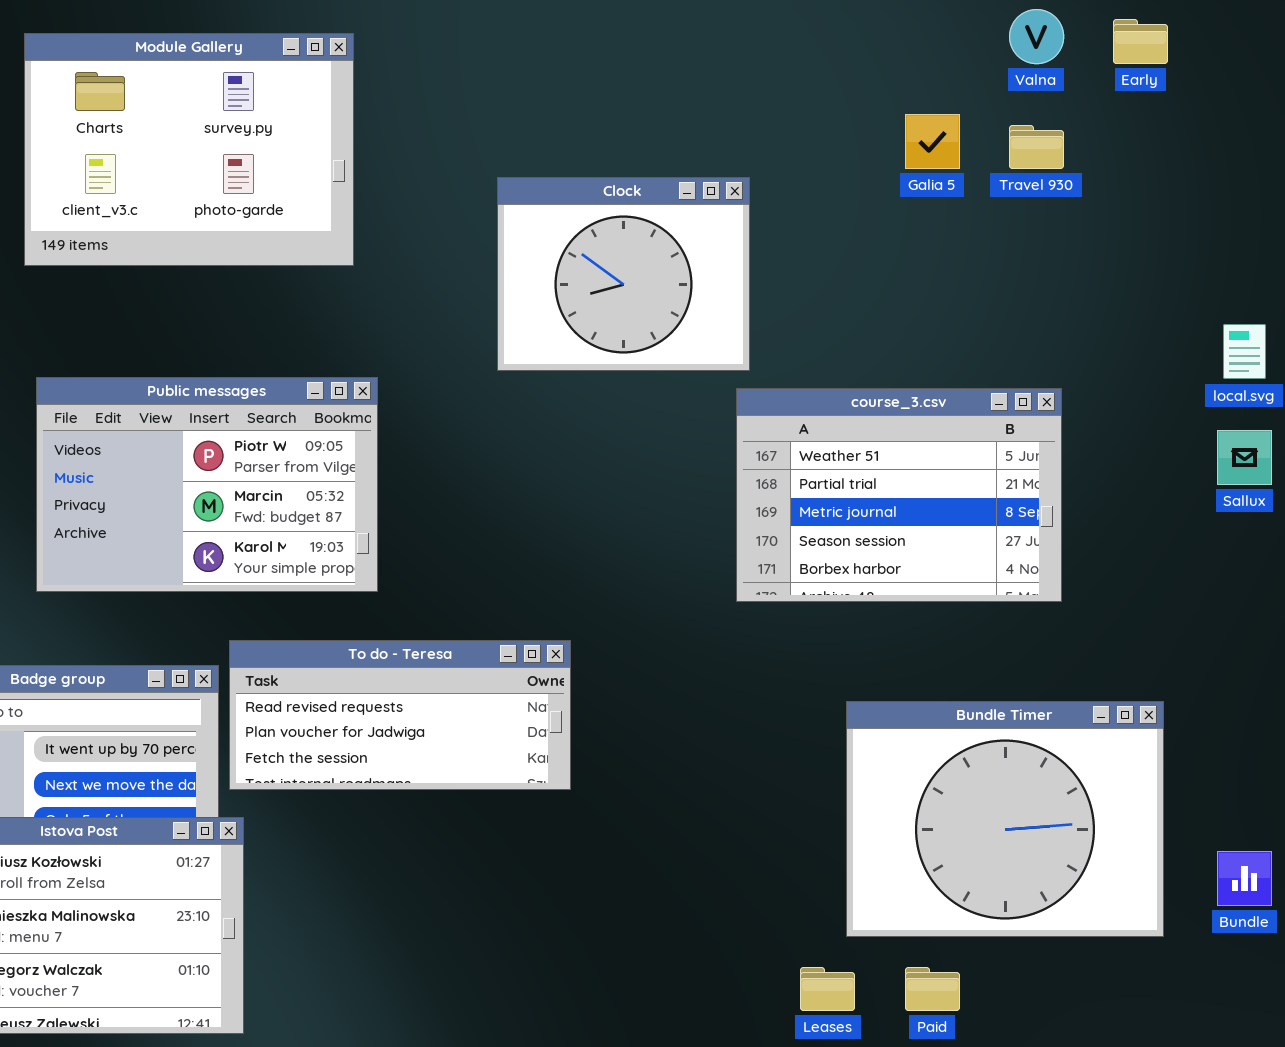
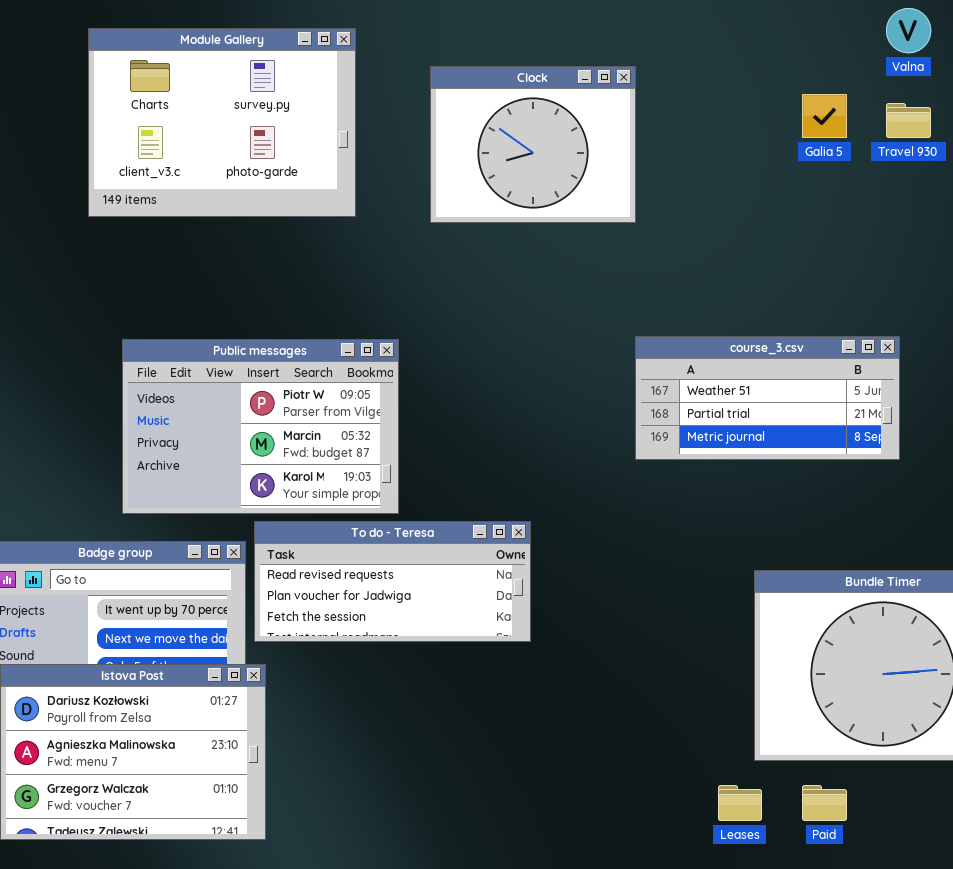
Clock: [497,177,750,371] -> [430,66,636,223], moved
Public messages: [36,377,378,592] -> [122,339,399,514], moved
course_3.csv: [736,388,1062,602] -> [635,336,900,460], moved, resized

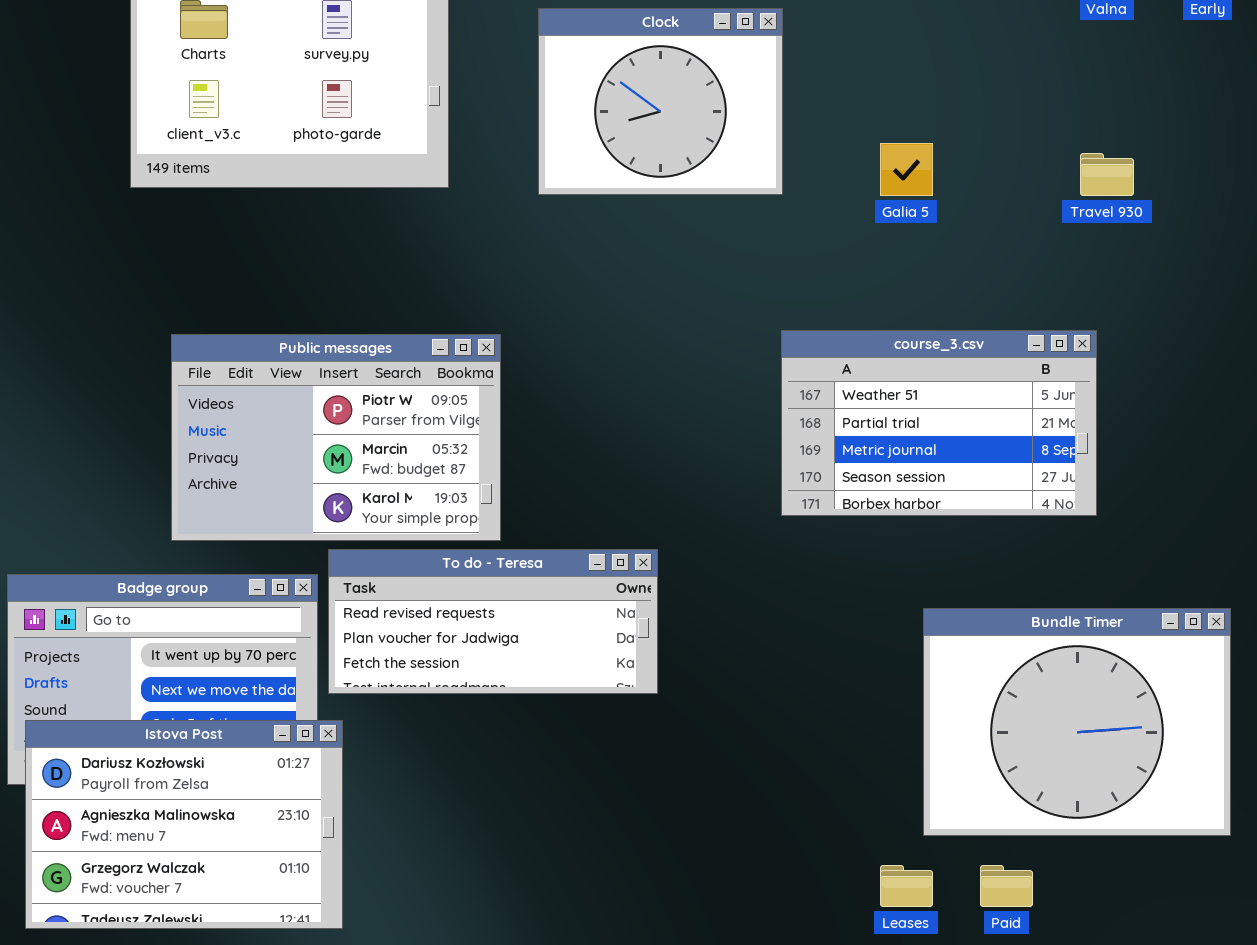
Galia 5: [802,94,847,138] -> [880,143,933,196], moved
Travel 930: [886,103,931,138] -> [1080,153,1134,196], moved
course_3.csv: [635,336,900,460] -> [781,330,1097,516], resized

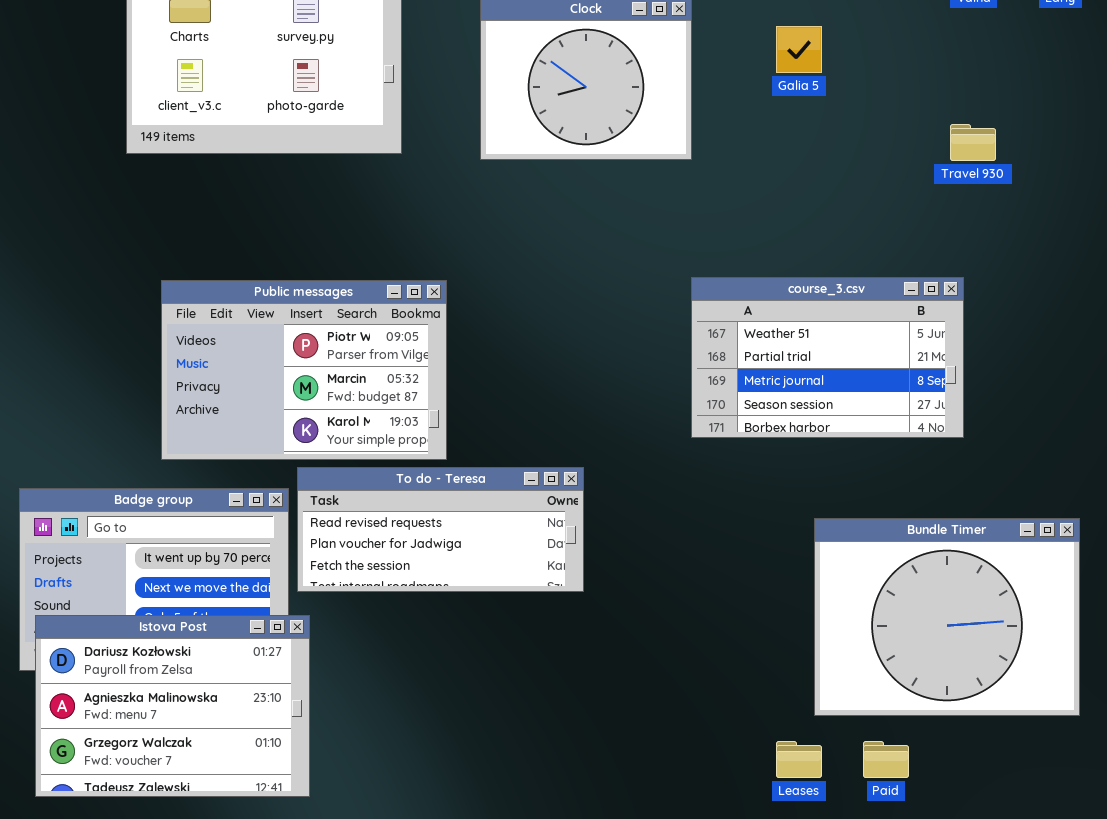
Galia 5: [880,143,933,196] -> [776,26,822,73], moved

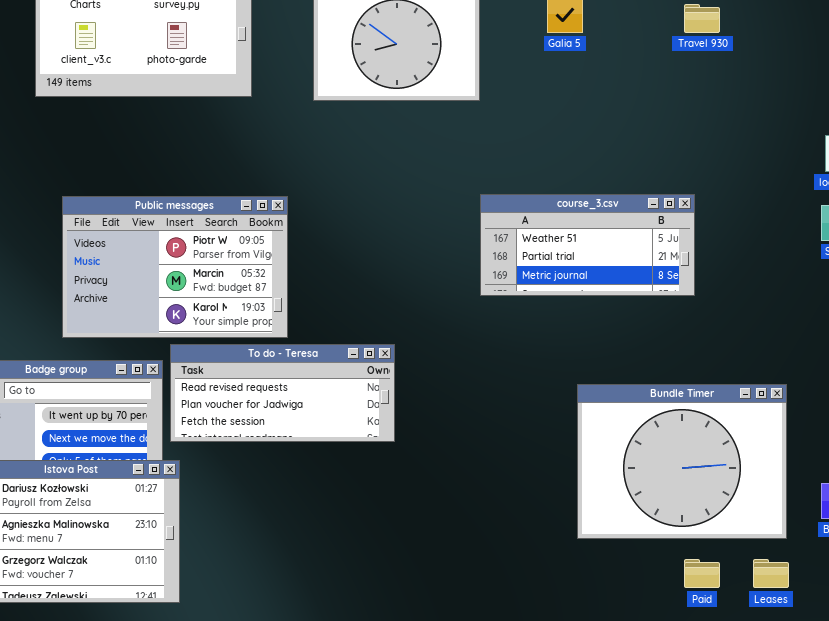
Travel 930: [950,124,996,161] -> [684,4,720,33], moved
course_3.csv: [691,277,964,438] -> [480,194,695,296], resized
Leases: [776,741,822,778] -> [753,559,789,588], moved
Paid: [863,741,909,778] -> [684,559,720,588], moved

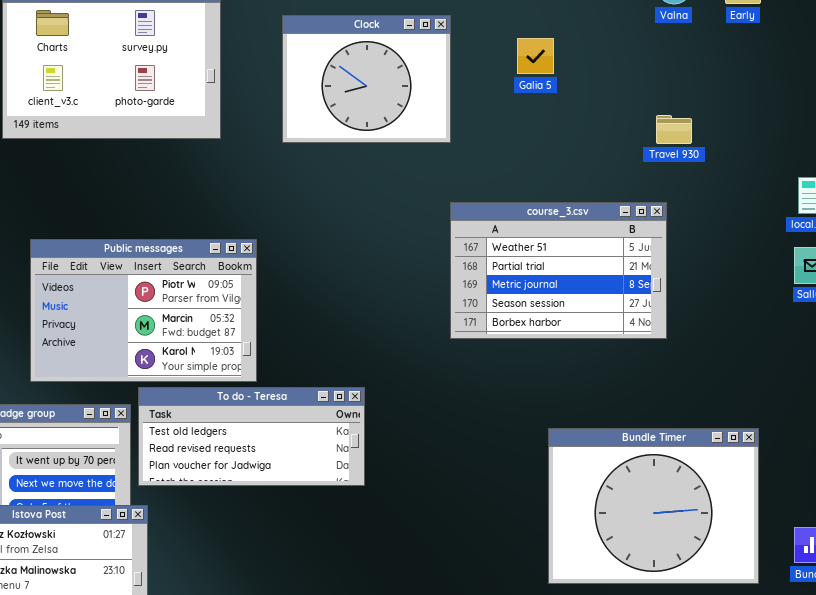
Travel 930: [684,4,720,33] -> [656,115,692,144], moved
course_3.csv: [480,194,695,296] -> [450,202,667,339], resized
To do - Teresa: [170,344,395,442] -> [138,387,365,486], scrolled up 1 row

